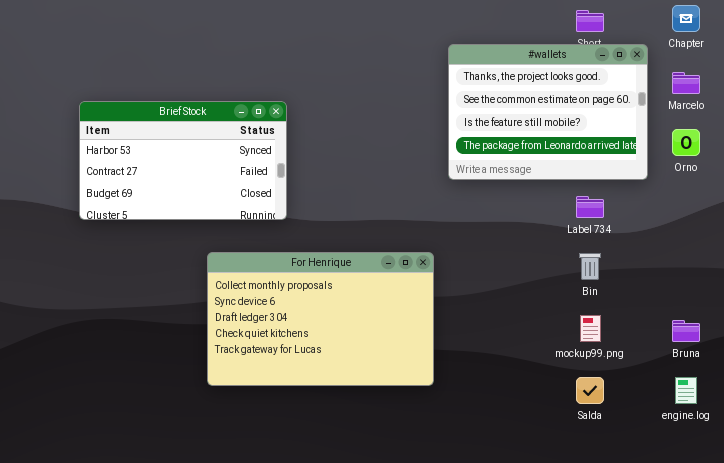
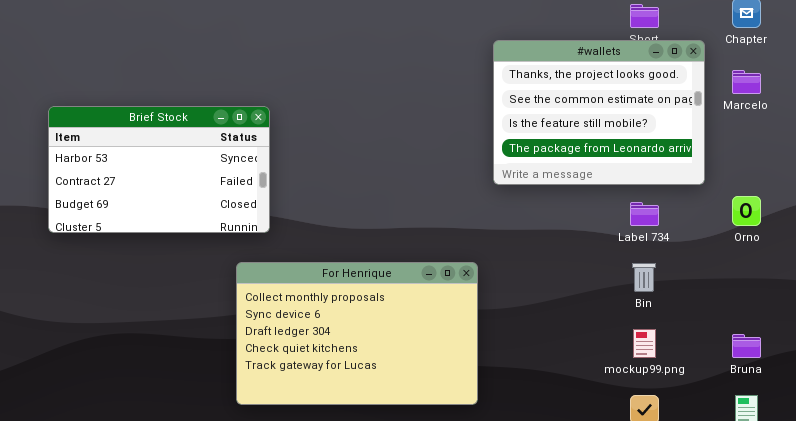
Brief Stock: [79,101,287,220] -> [48,106,270,233], moved
Orno: [672,129,700,156] -> [732,196,761,226], moved

